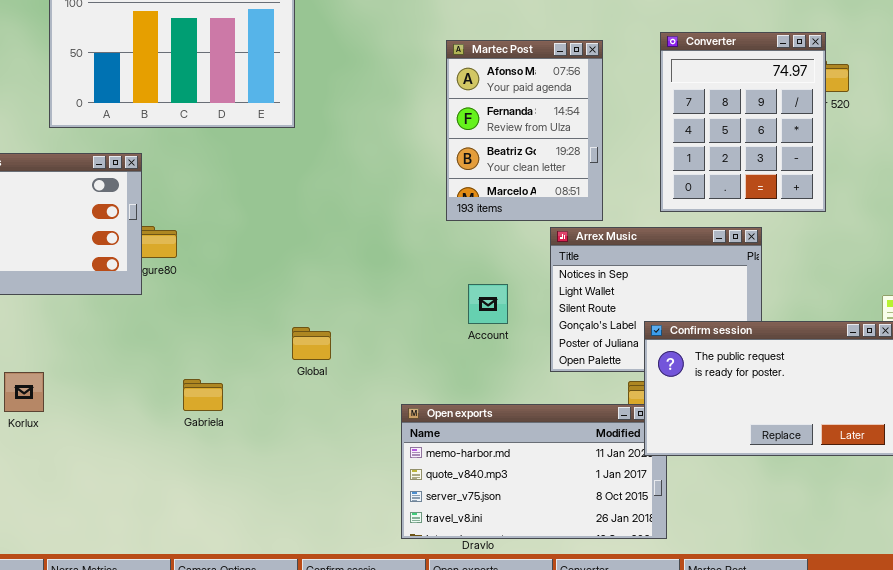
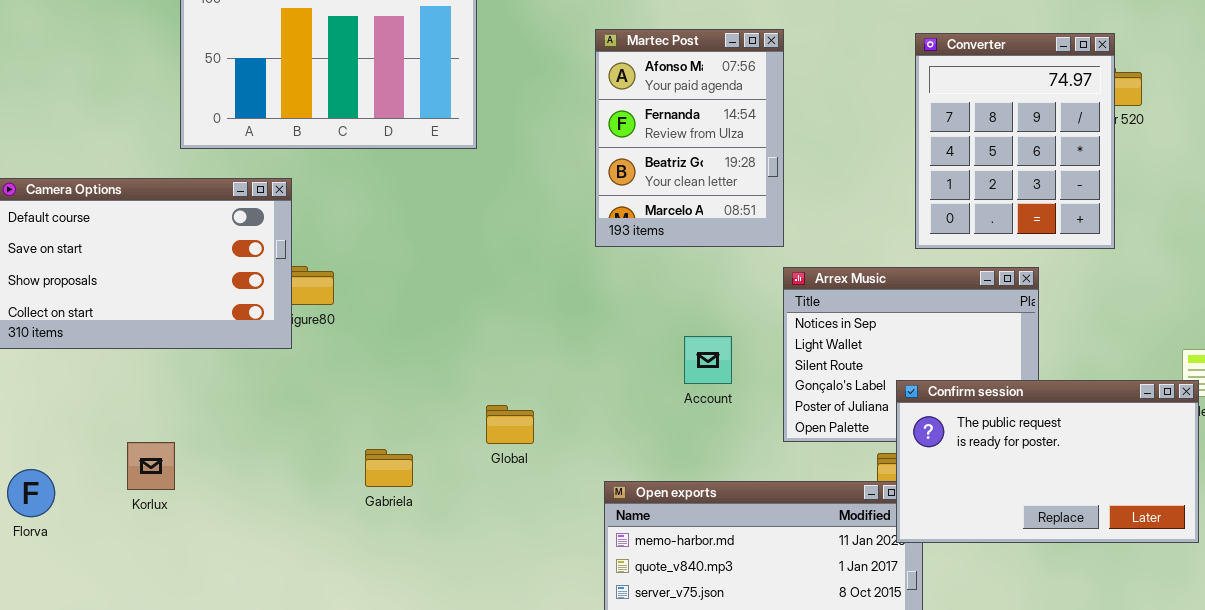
Martec Post: [446,40,603,221] -> [595,29,784,247], moved
Global: [292,327,331,360] -> [486,405,534,444], moved
Gabriela: [183,379,223,411] -> [365,449,413,487], moved

